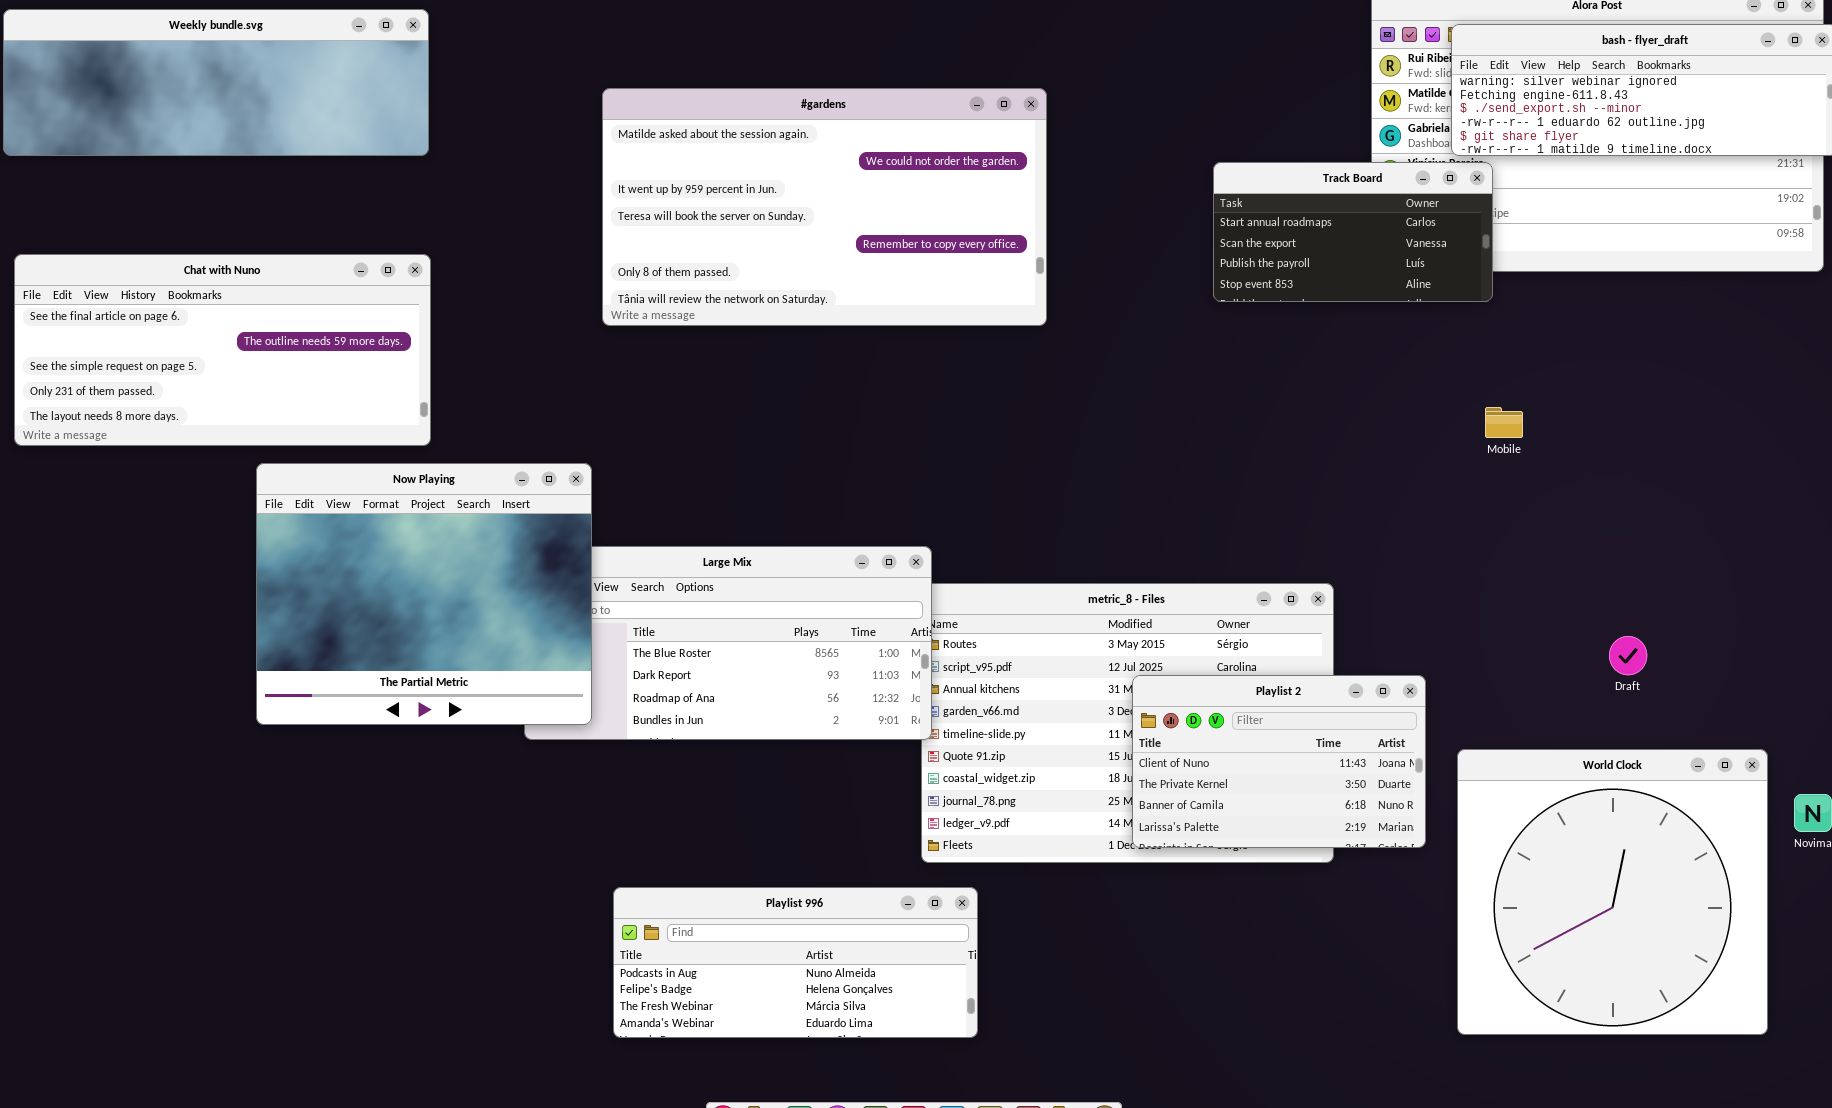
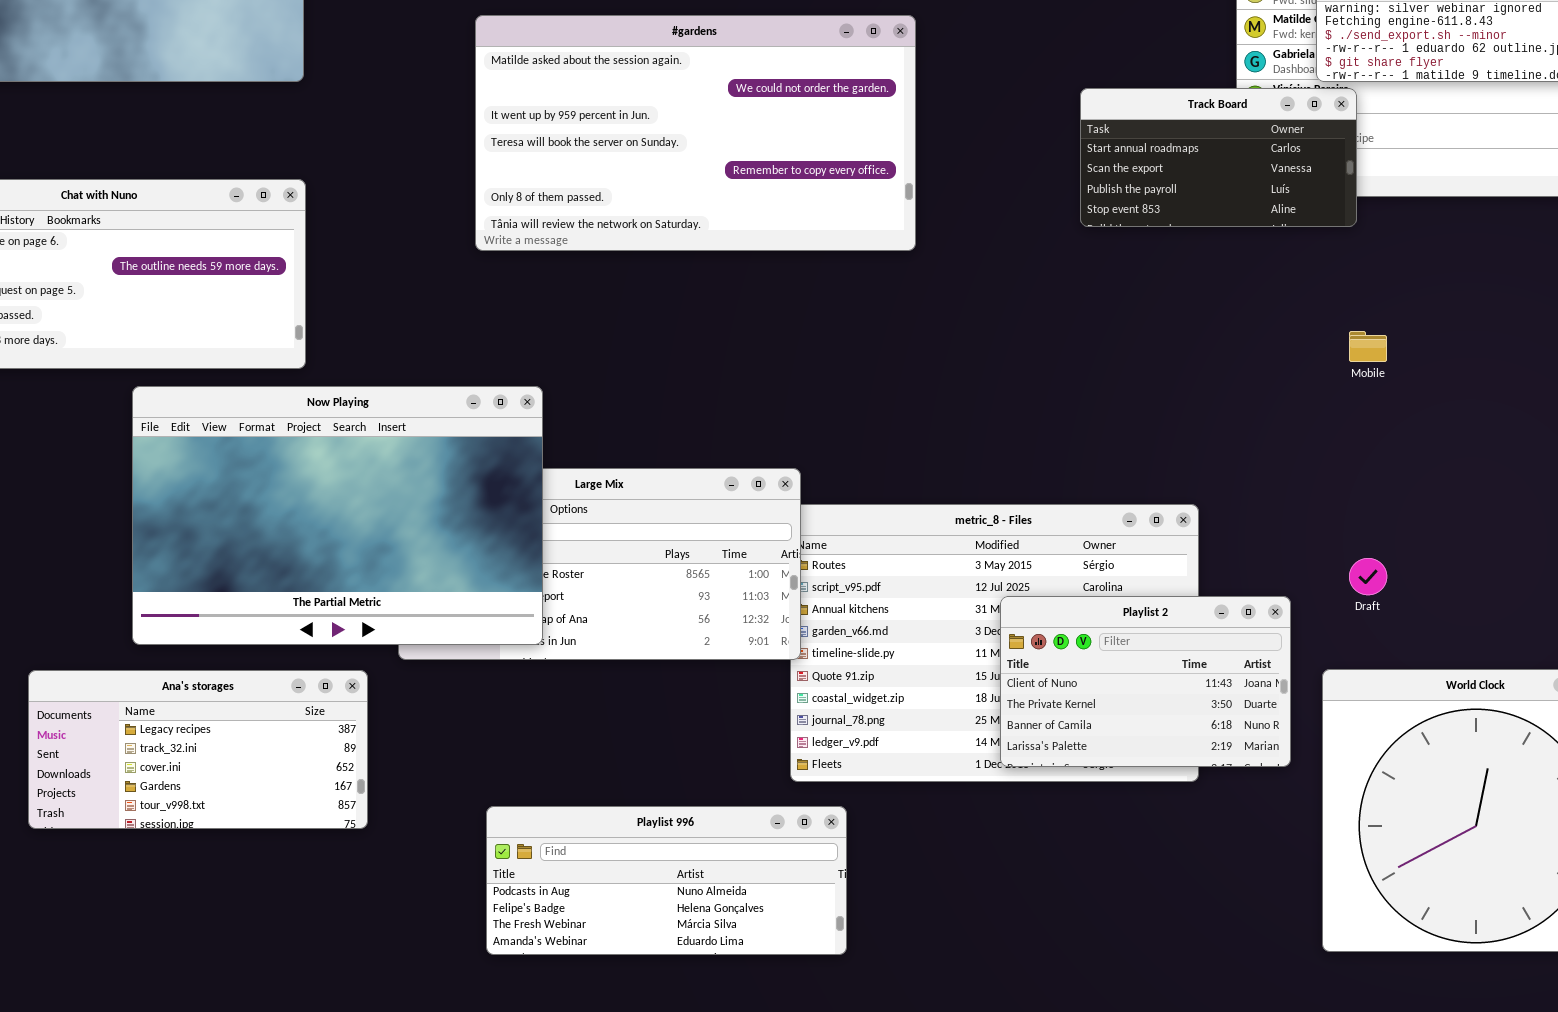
Now Playing: [256,463,592,725] -> [132,386,543,645], resized
Draft: [1609,636,1647,675] -> [1349,558,1387,595], moved
Ana's storages: none -> [28,670,368,829], opened

